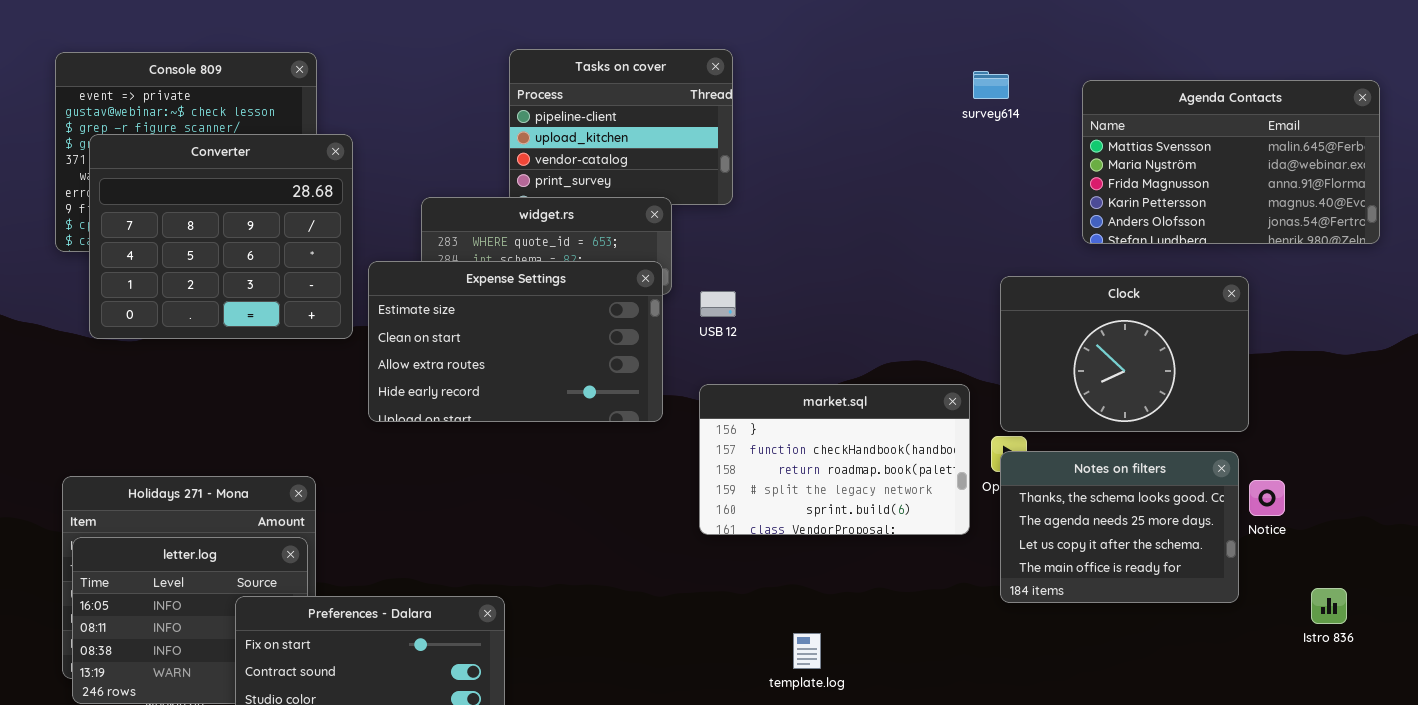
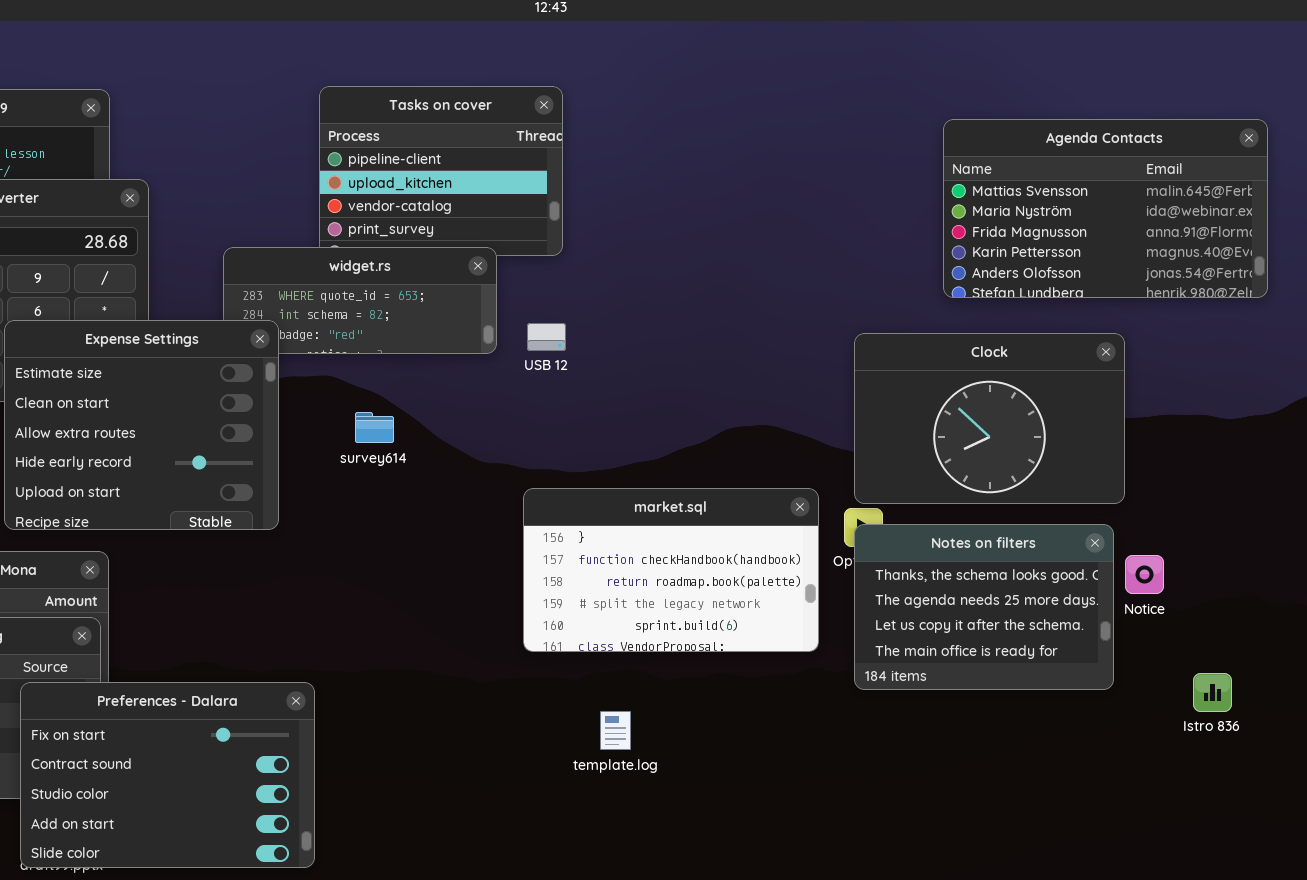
survey614: [973,71,1009,99] -> [355,412,394,443], moved
Expense Settings: [368,261,663,422] -> [4,320,279,530], moved, resized
USB 12: [700,291,736,317] -> [527,323,566,351], moved
market.sql: [699,384,970,535] -> [523,488,819,652], moved
template.log: [793,633,821,669] -> [600,711,631,750], moved

